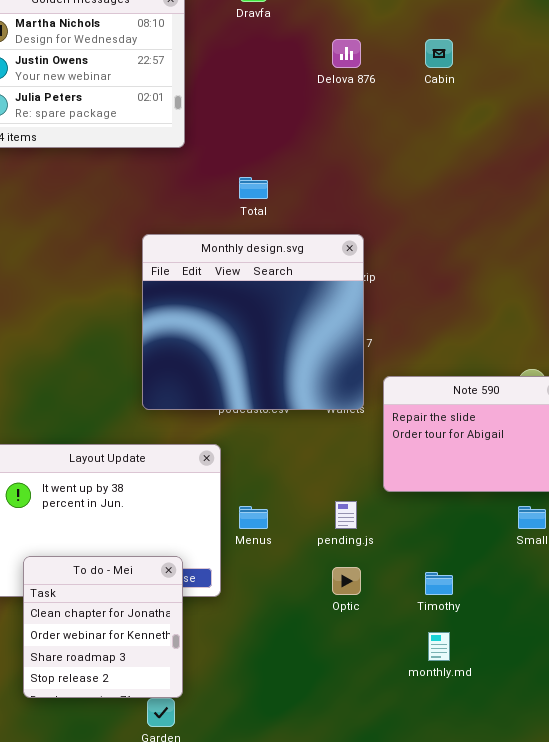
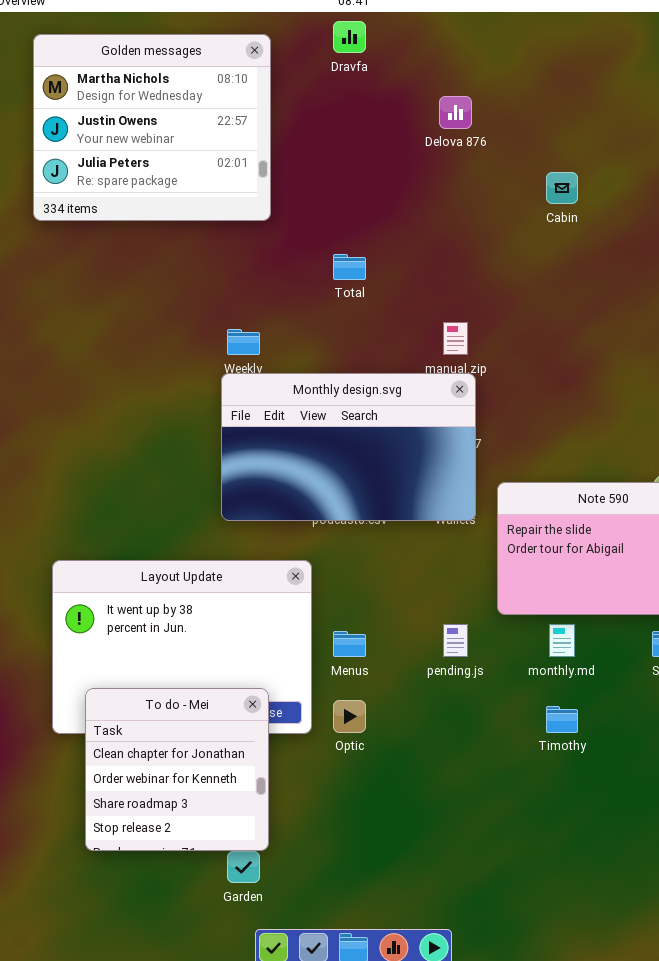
Cabin: [425,39,453,68] -> [546,172,578,204], moved
Monthly design.svg: [142,234,364,410] -> [221,373,476,521], resized
Optic: [332,567,361,595] -> [333,700,366,733], moved
monthly.md: [428,632,450,661] -> [549,624,575,657], moved

